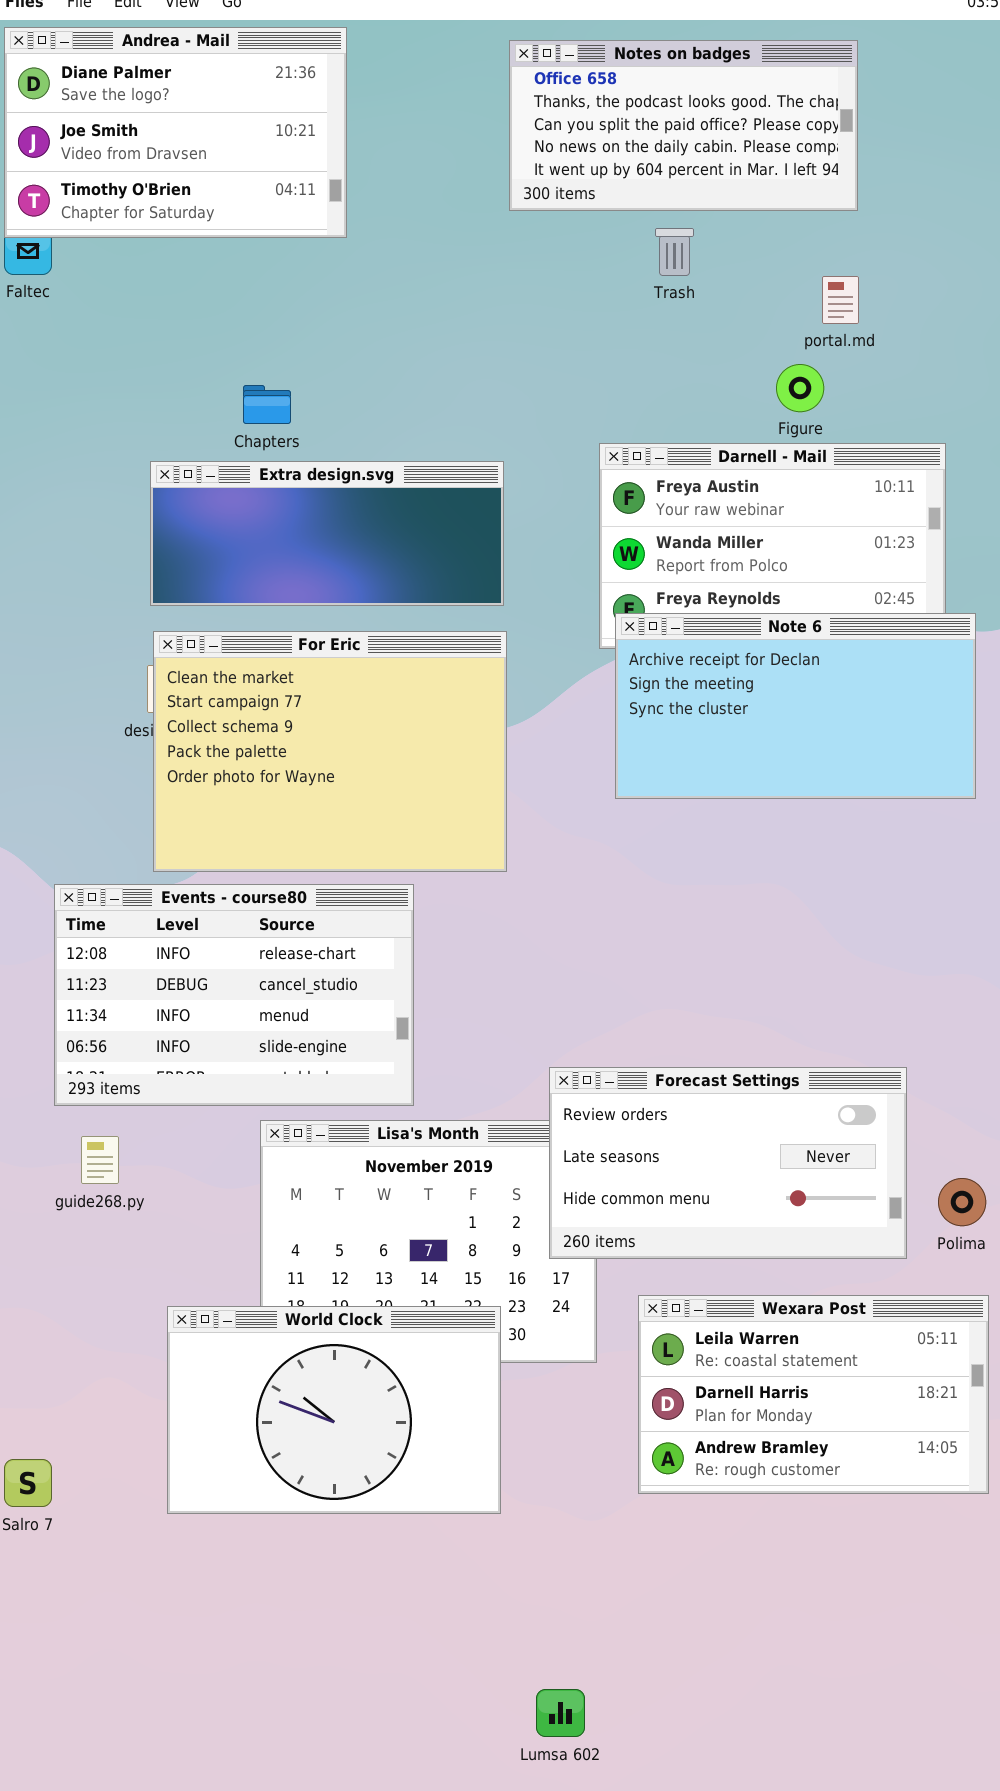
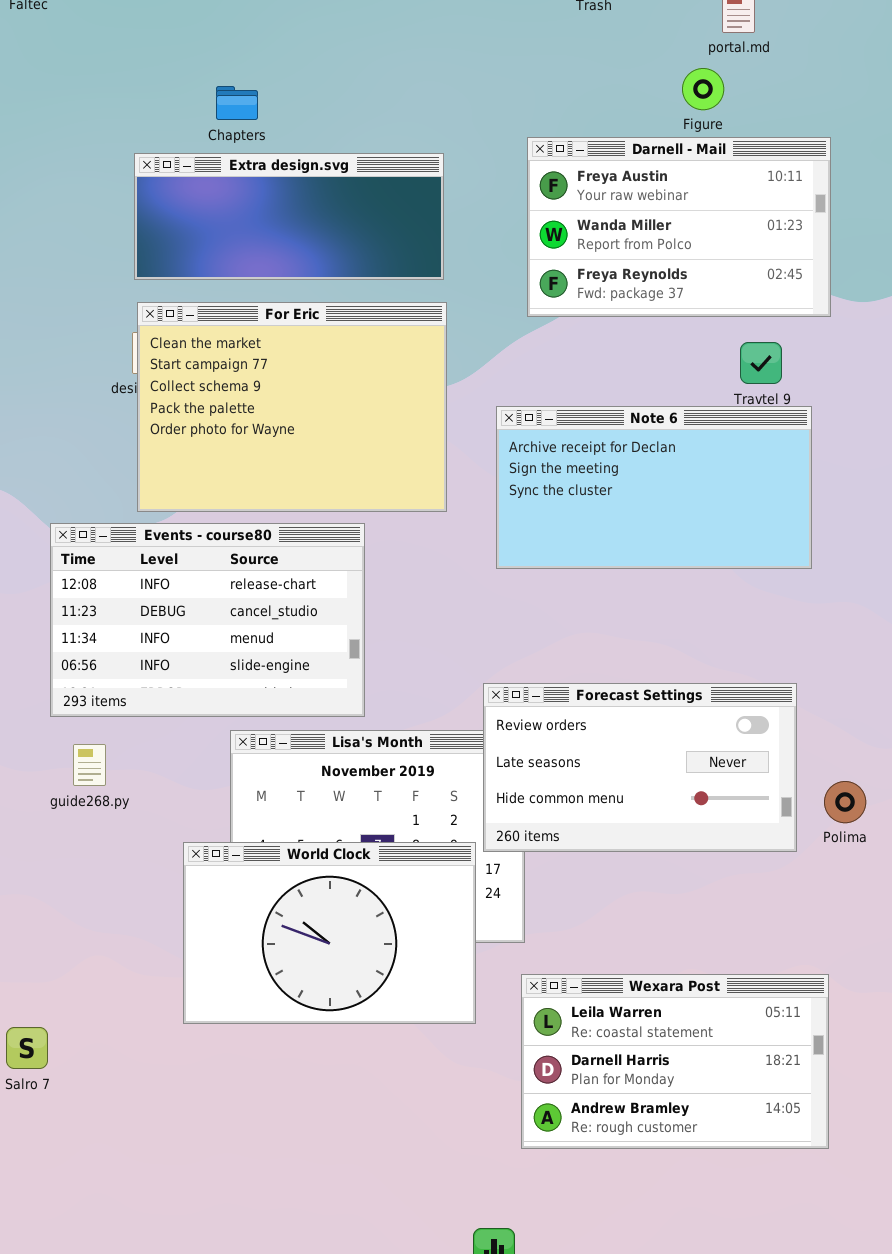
Note 6: [615,613,976,799] -> [496,406,812,569], moved
Wexara Post: [638,1295,989,1494] -> [521,974,829,1149], moved
World Clock: [167,1306,501,1514] -> [183,842,476,1024], moved

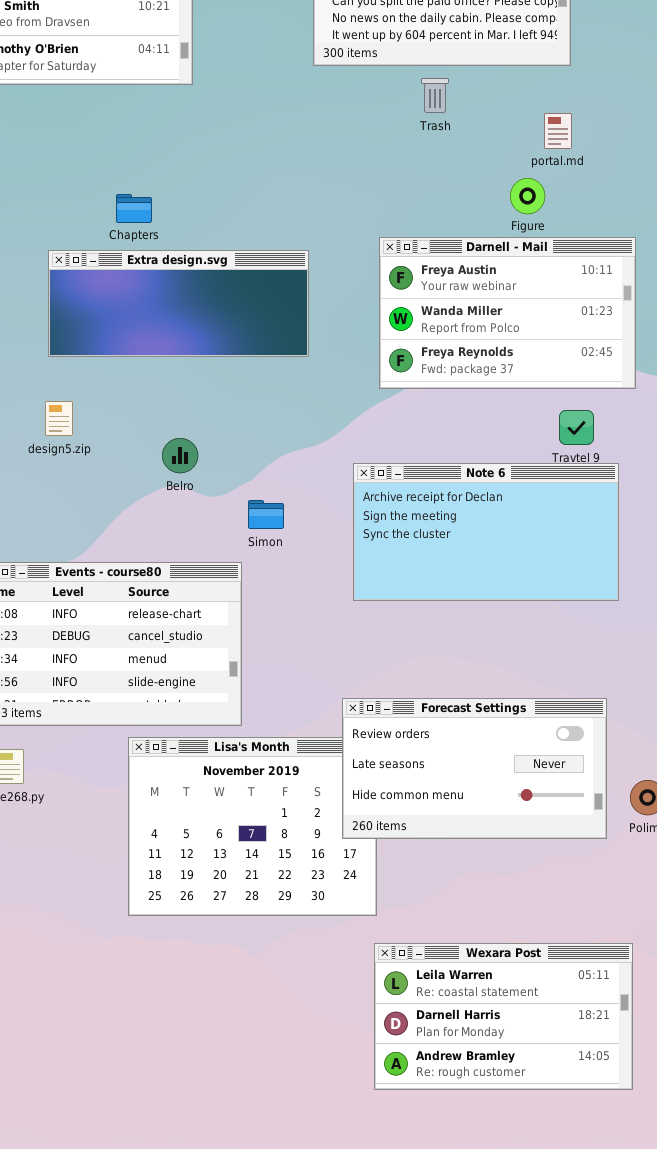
For Eric: [137,302,447,512] -> none, closed
World Clock: [183,842,476,1024] -> none, closed

